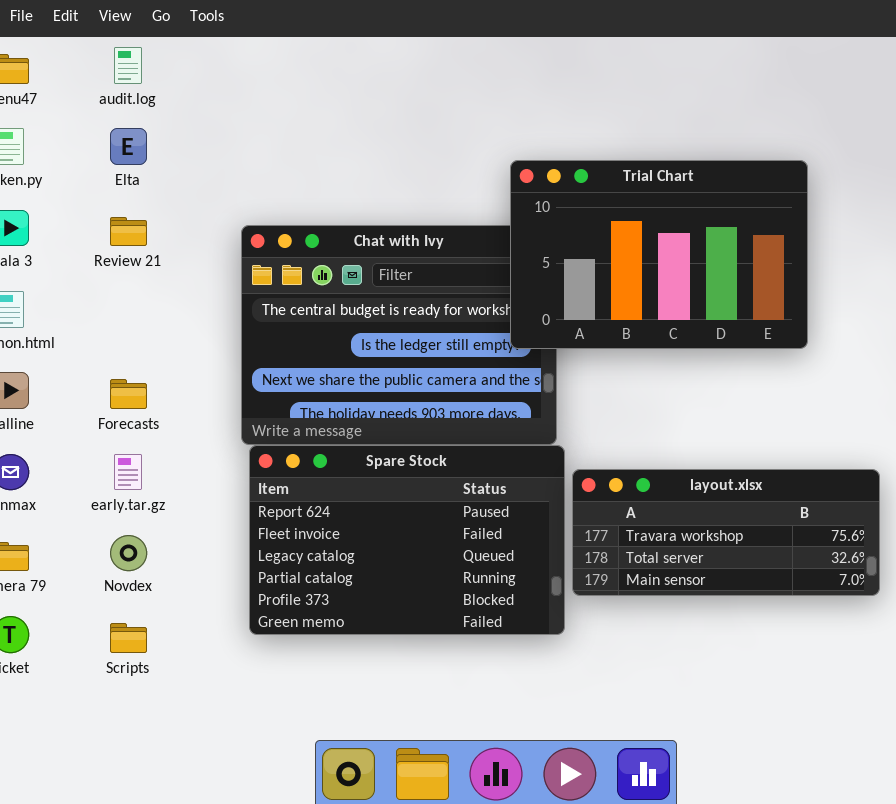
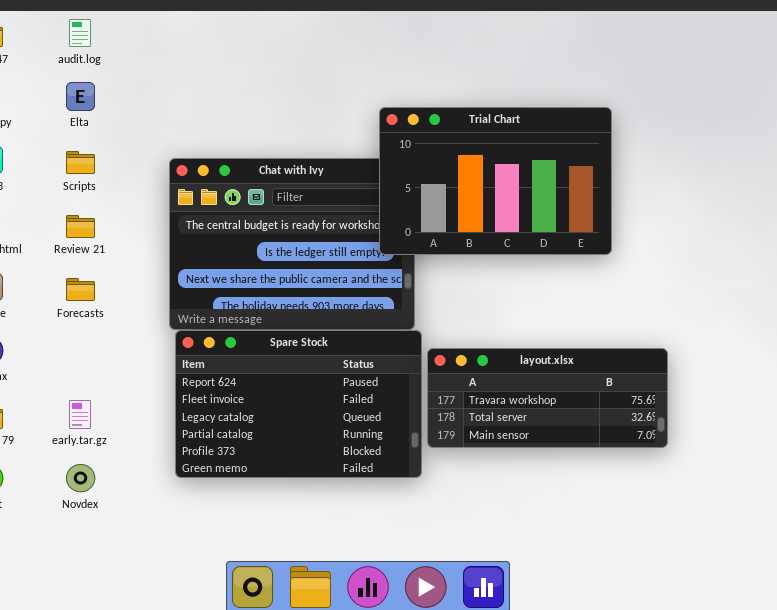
Review 21: [110,217,147,246] -> [66,215,95,238], moved
early.tar.gz: [114,454,142,490] -> [69,400,91,429], moved
Novdex: [110,535,147,571] -> [66,464,95,492], moved
Scripts: [110,623,147,653] -> [66,151,95,174], moved

